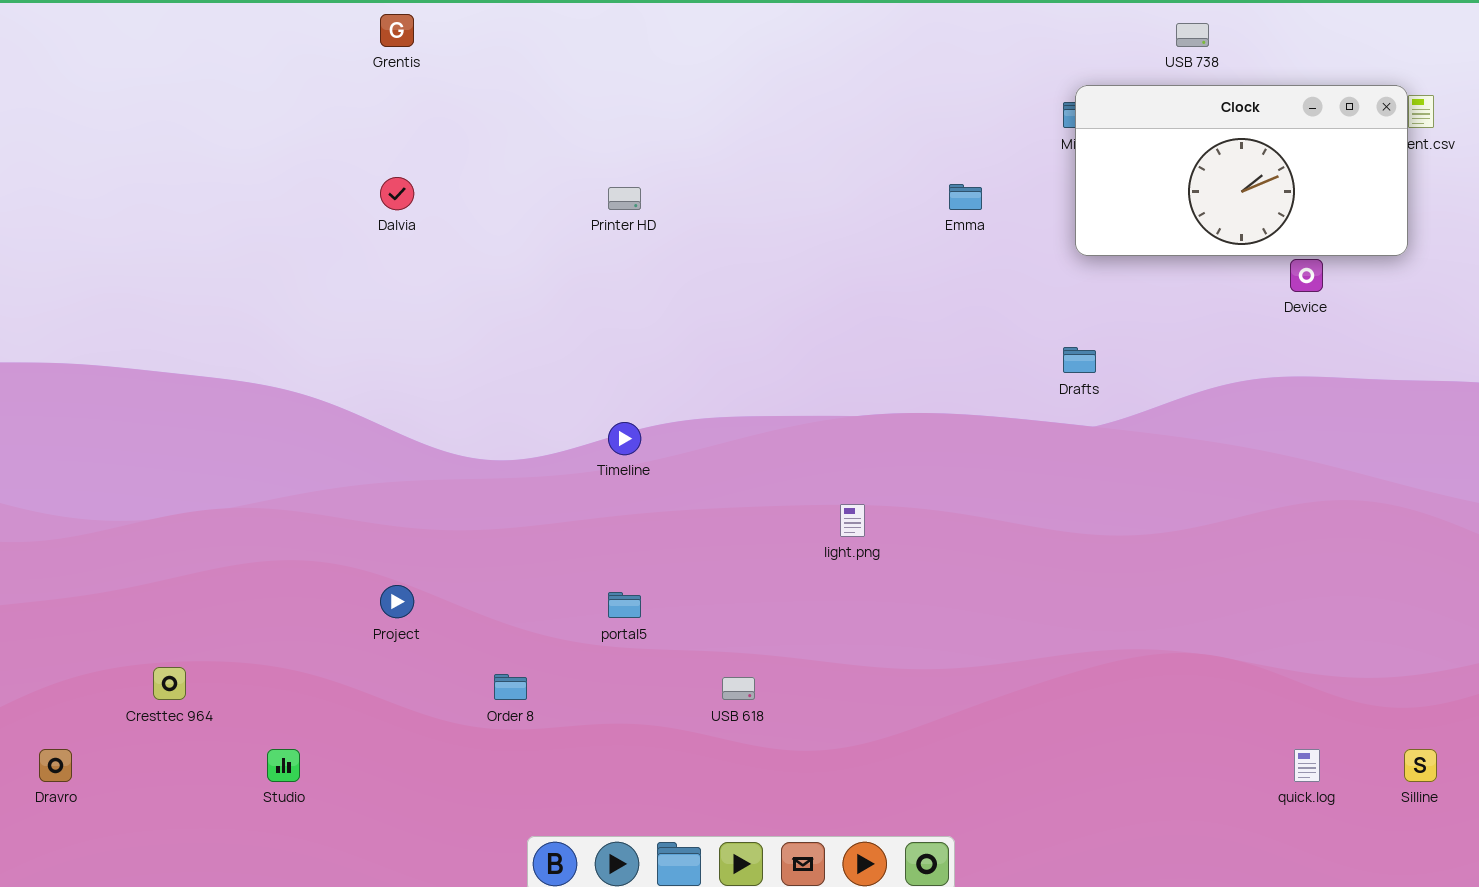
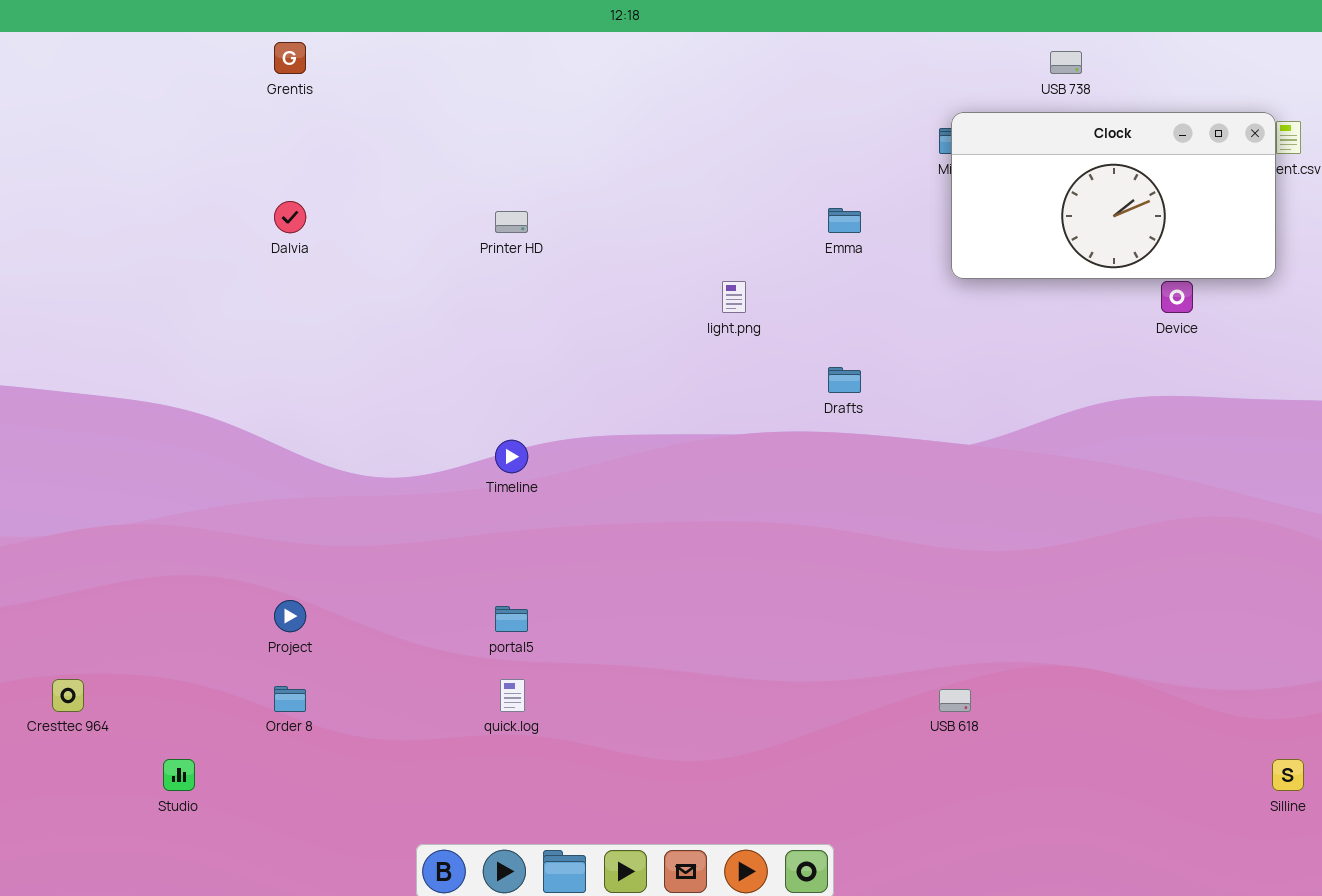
Drafts: [1063,347,1096,373] -> [828,367,861,393], moved
light.png: [840,504,865,537] -> [722,281,746,313], moved
Order 8: [494,674,527,700] -> [274,686,306,712], moved
USB 618: [722,677,755,700] -> [939,689,971,712], moved
quick.log: [1294,749,1320,782] -> [500,679,525,712], moved

